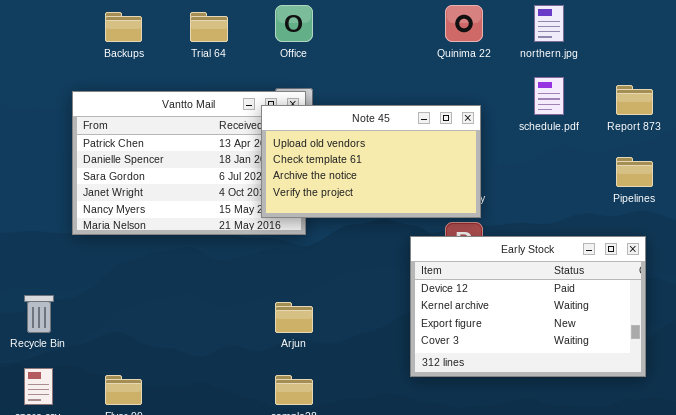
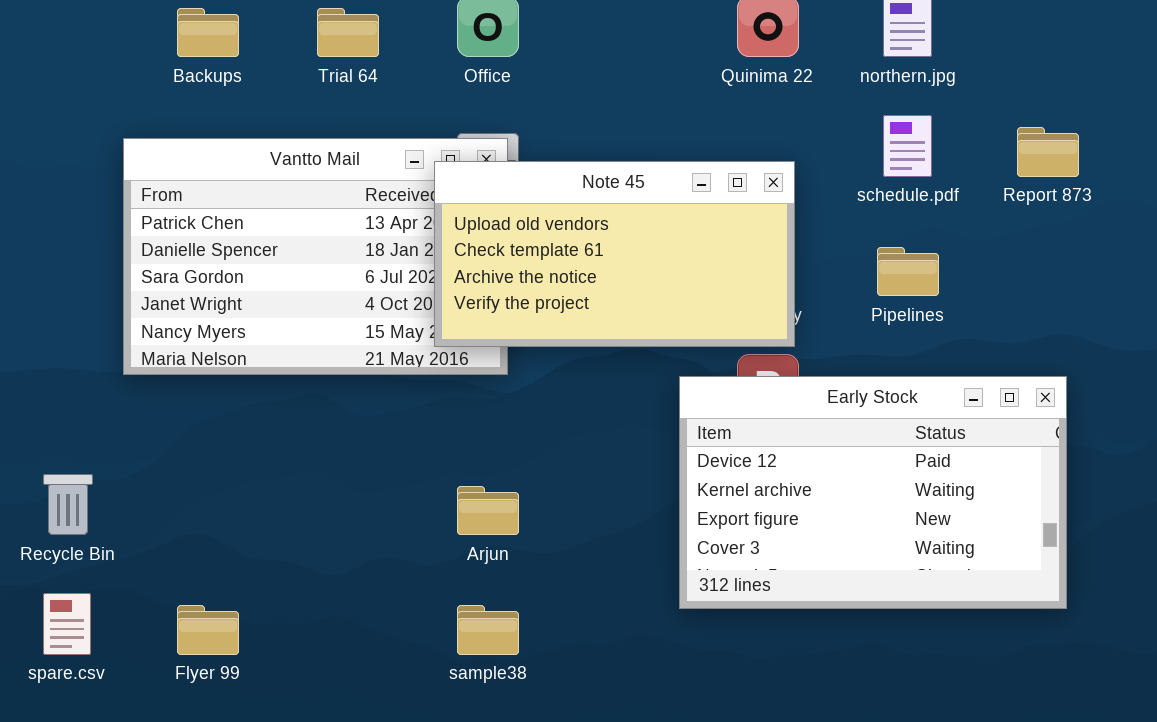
Pipelines: [616,157,653,187] -> [877,247,939,296], moved

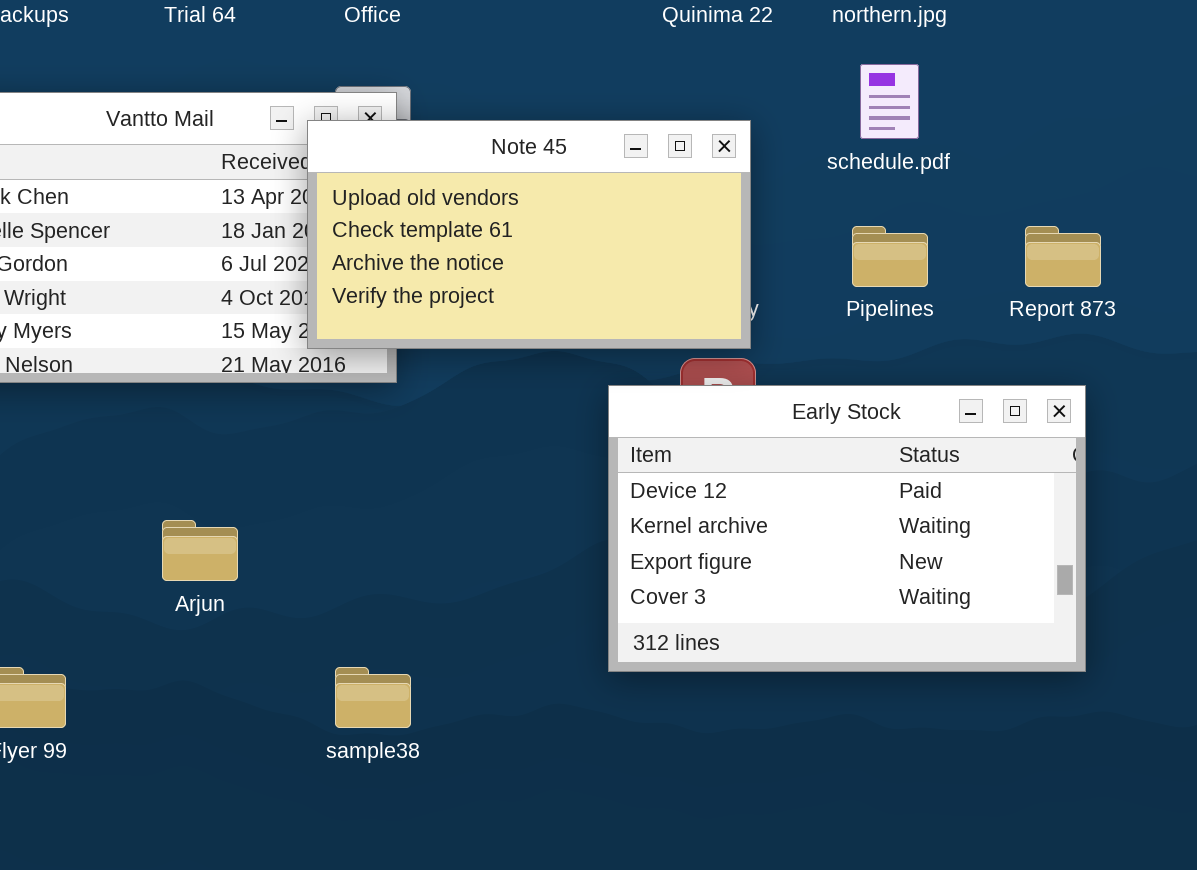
Report 873: [1017,127,1079,177] -> [1025,226,1101,287], moved
Arjun: [457,486,519,535] -> [162,520,238,581], moved

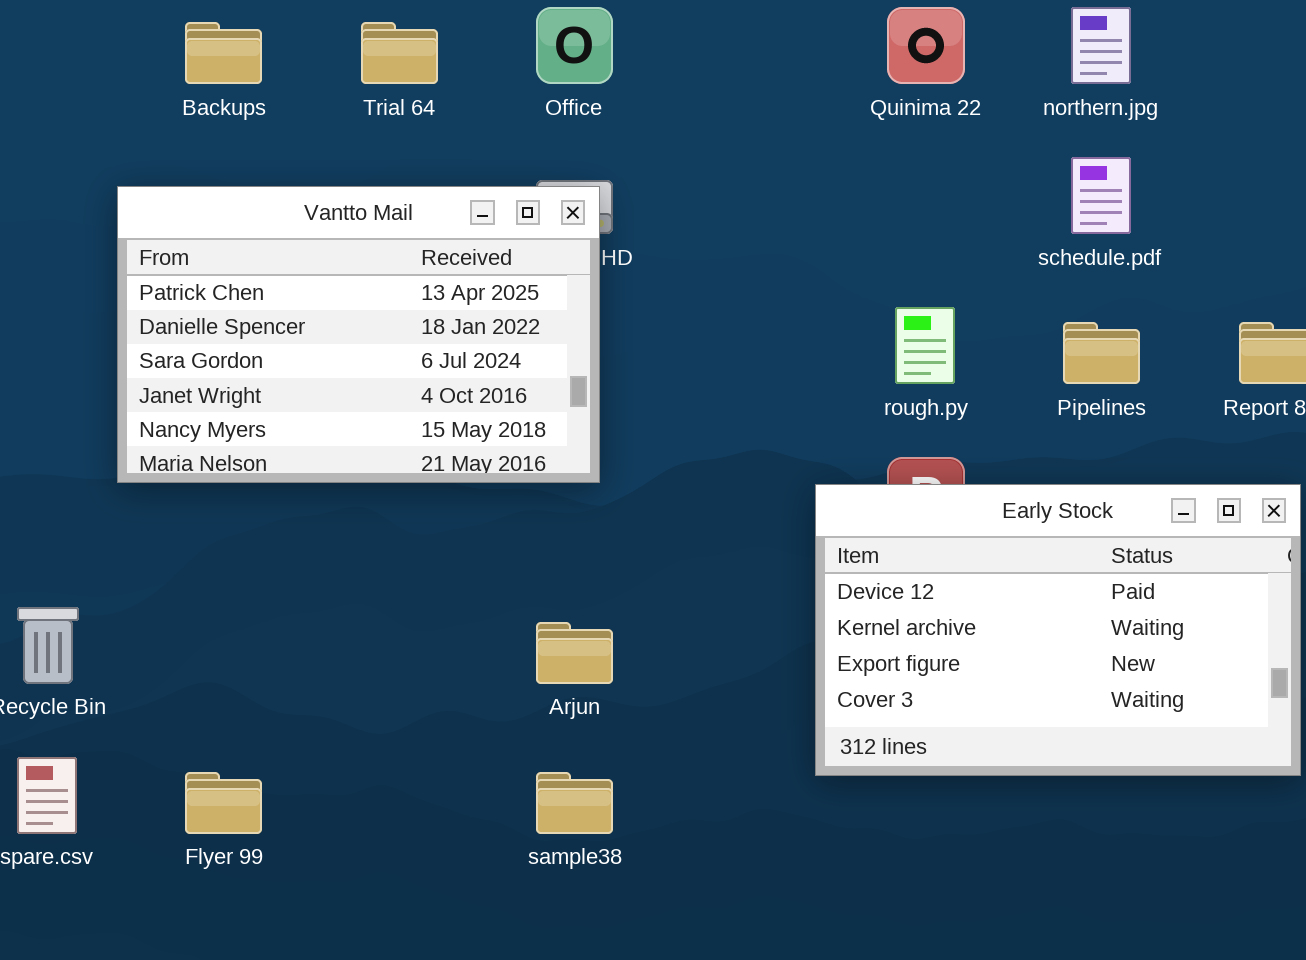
Note 45: [307,120,751,349] -> none, closed
Arjun: [162,520,238,581] -> [536,622,613,684], moved

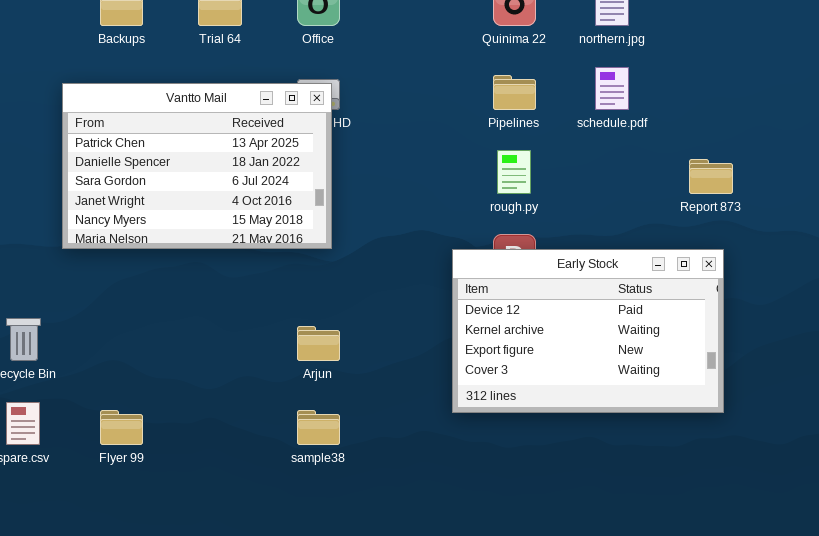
Pipelines: [1063,322,1140,384] -> [493,75,536,110], moved

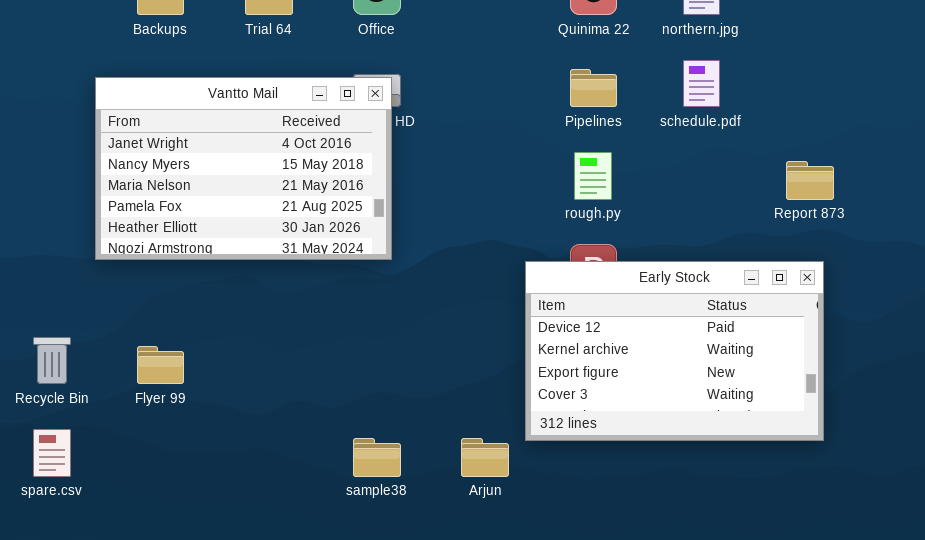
Vantto Mail: [62,83,332,249] -> [95,77,392,260], scrolled down 3 rows
Arjun: [297,326,340,361] -> [461,438,509,477], moved
Flyer 99: [100,410,143,445] -> [137,346,184,384], moved

